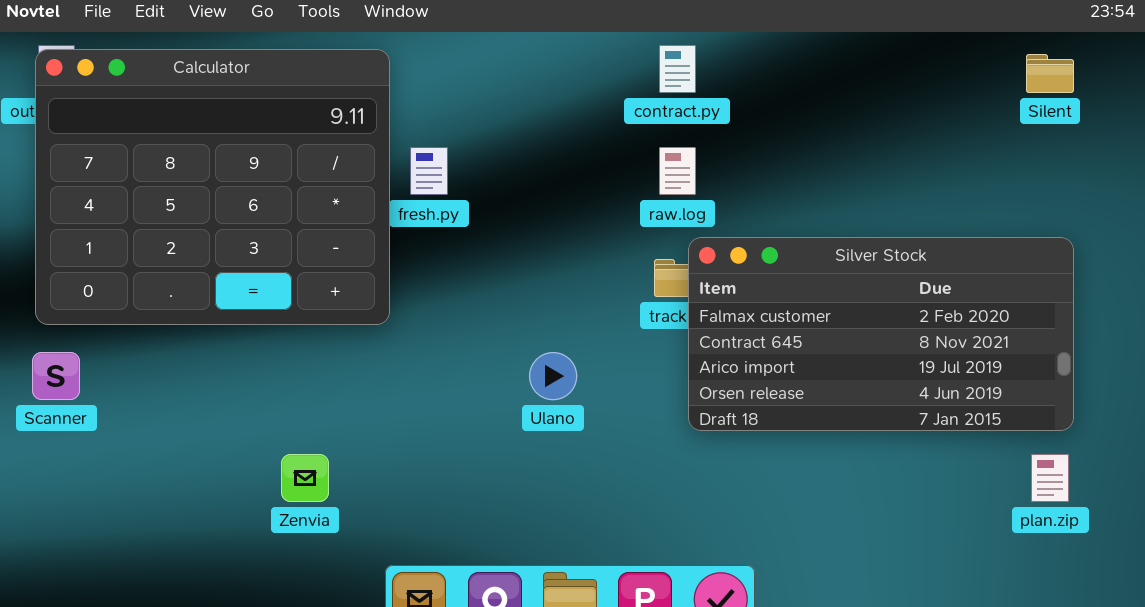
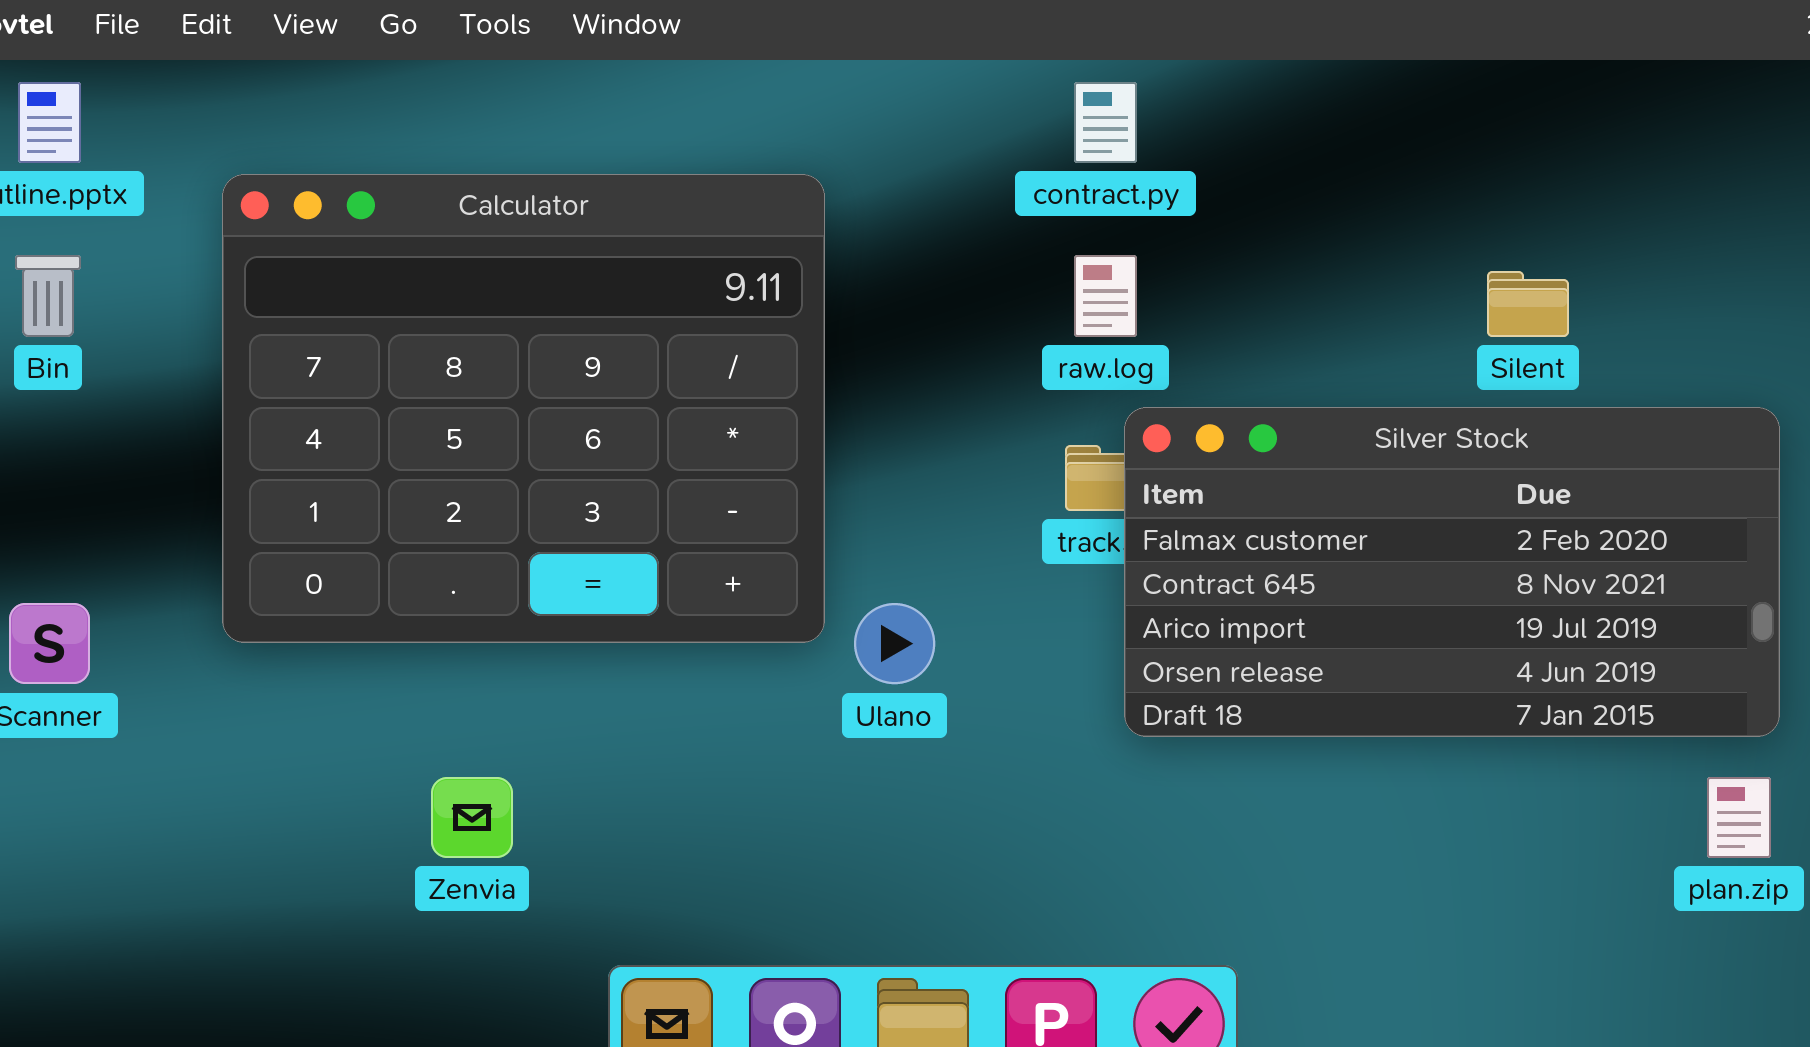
Calculator: [35,49,390,325] -> [222,174,825,643], moved
Silent: [1026,54,1074,93] -> [1487,271,1569,337], moved

